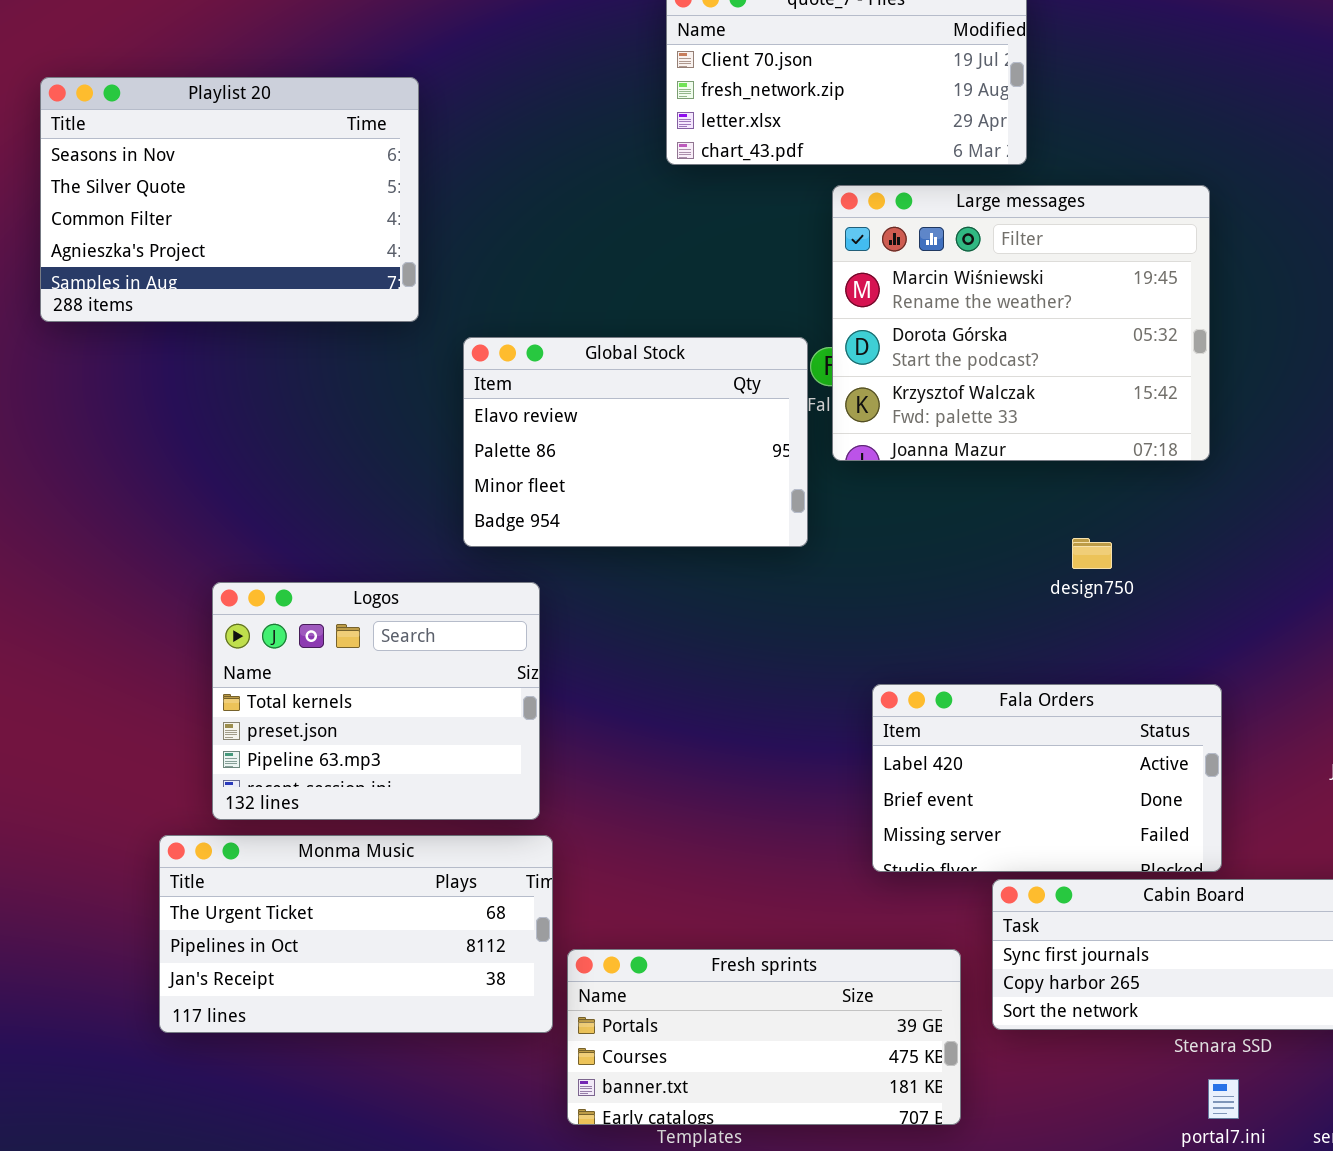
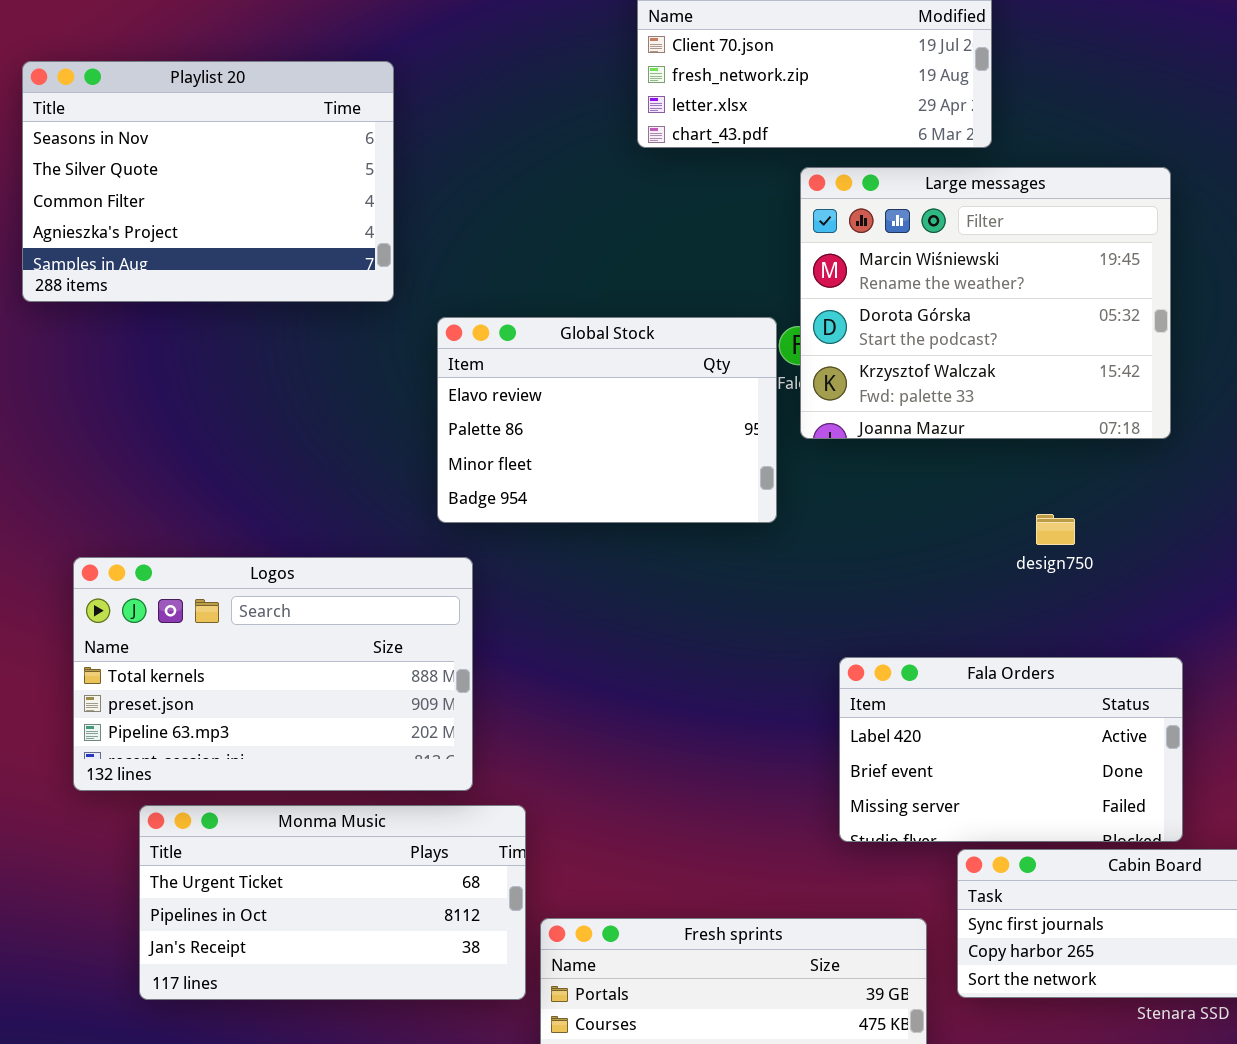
Logos: [212,582,540,820] -> [73,557,473,791], moved, resized

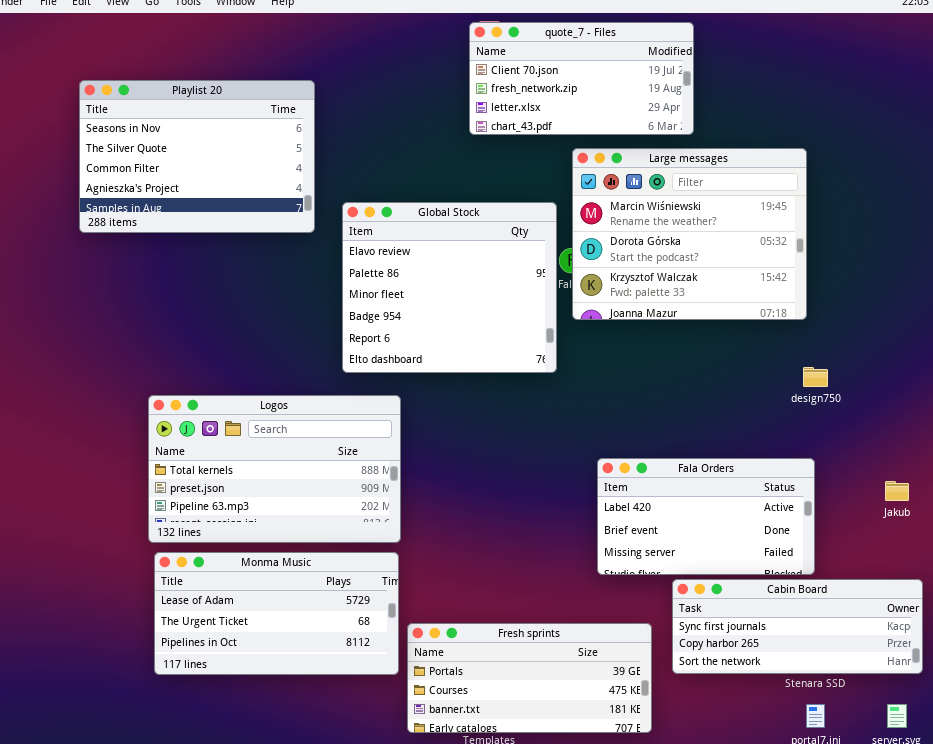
Global Stock: [437,317,777,523] -> [342,202,557,373], resized
design750: [1036,514,1075,545] -> [803,367,828,387], moved
Logos: [73,557,473,791] -> [148,395,401,543], moved
Monma Music: [139,805,526,1000] -> [154,552,399,675], scrolled up 1 row

